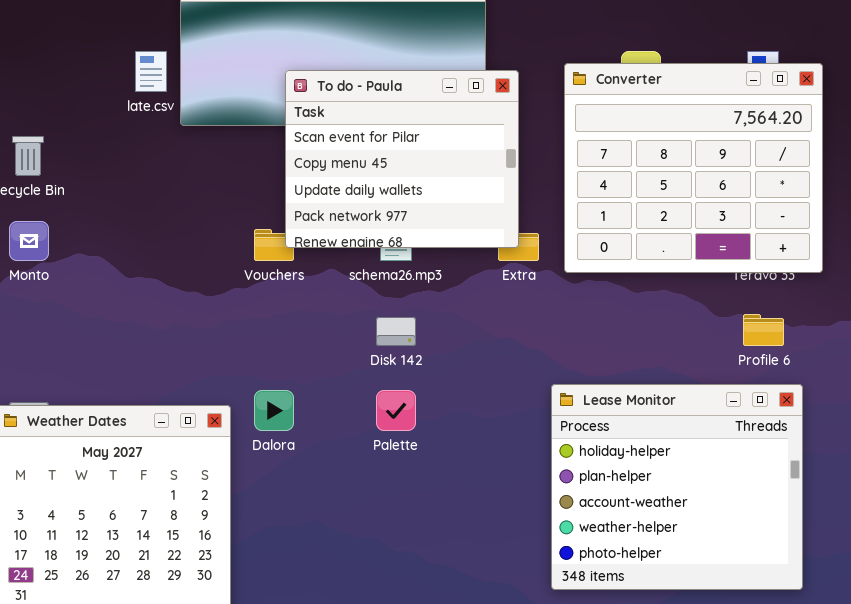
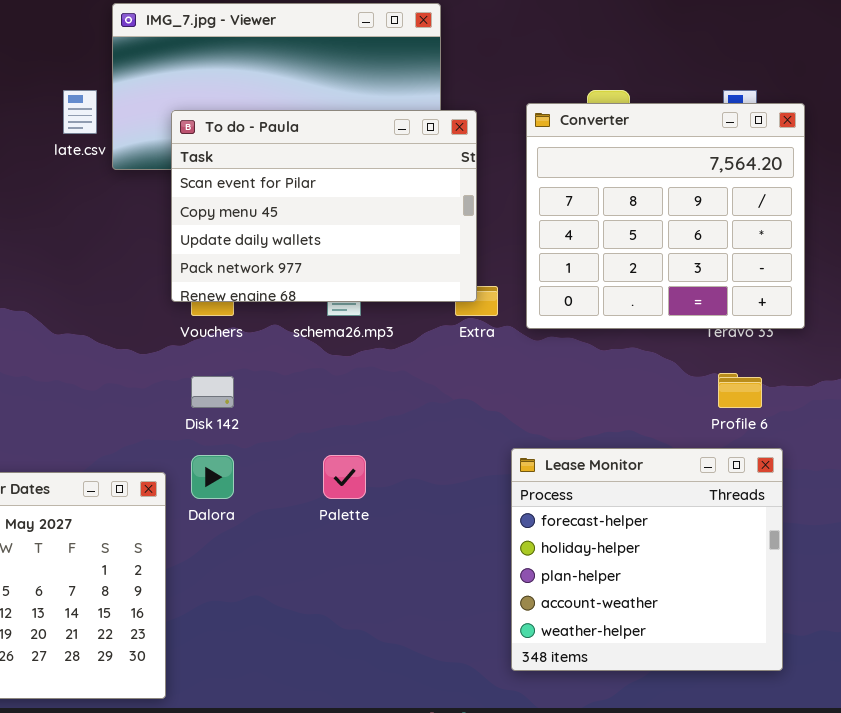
To do - Paula: [285,70,519,248] -> [171,110,477,302], resized
Disk 142: [376,317,416,346] -> [191,376,234,408], moved
Lease Monitor: [551,384,803,590] -> [511,448,783,671], scrolled up 1 row

